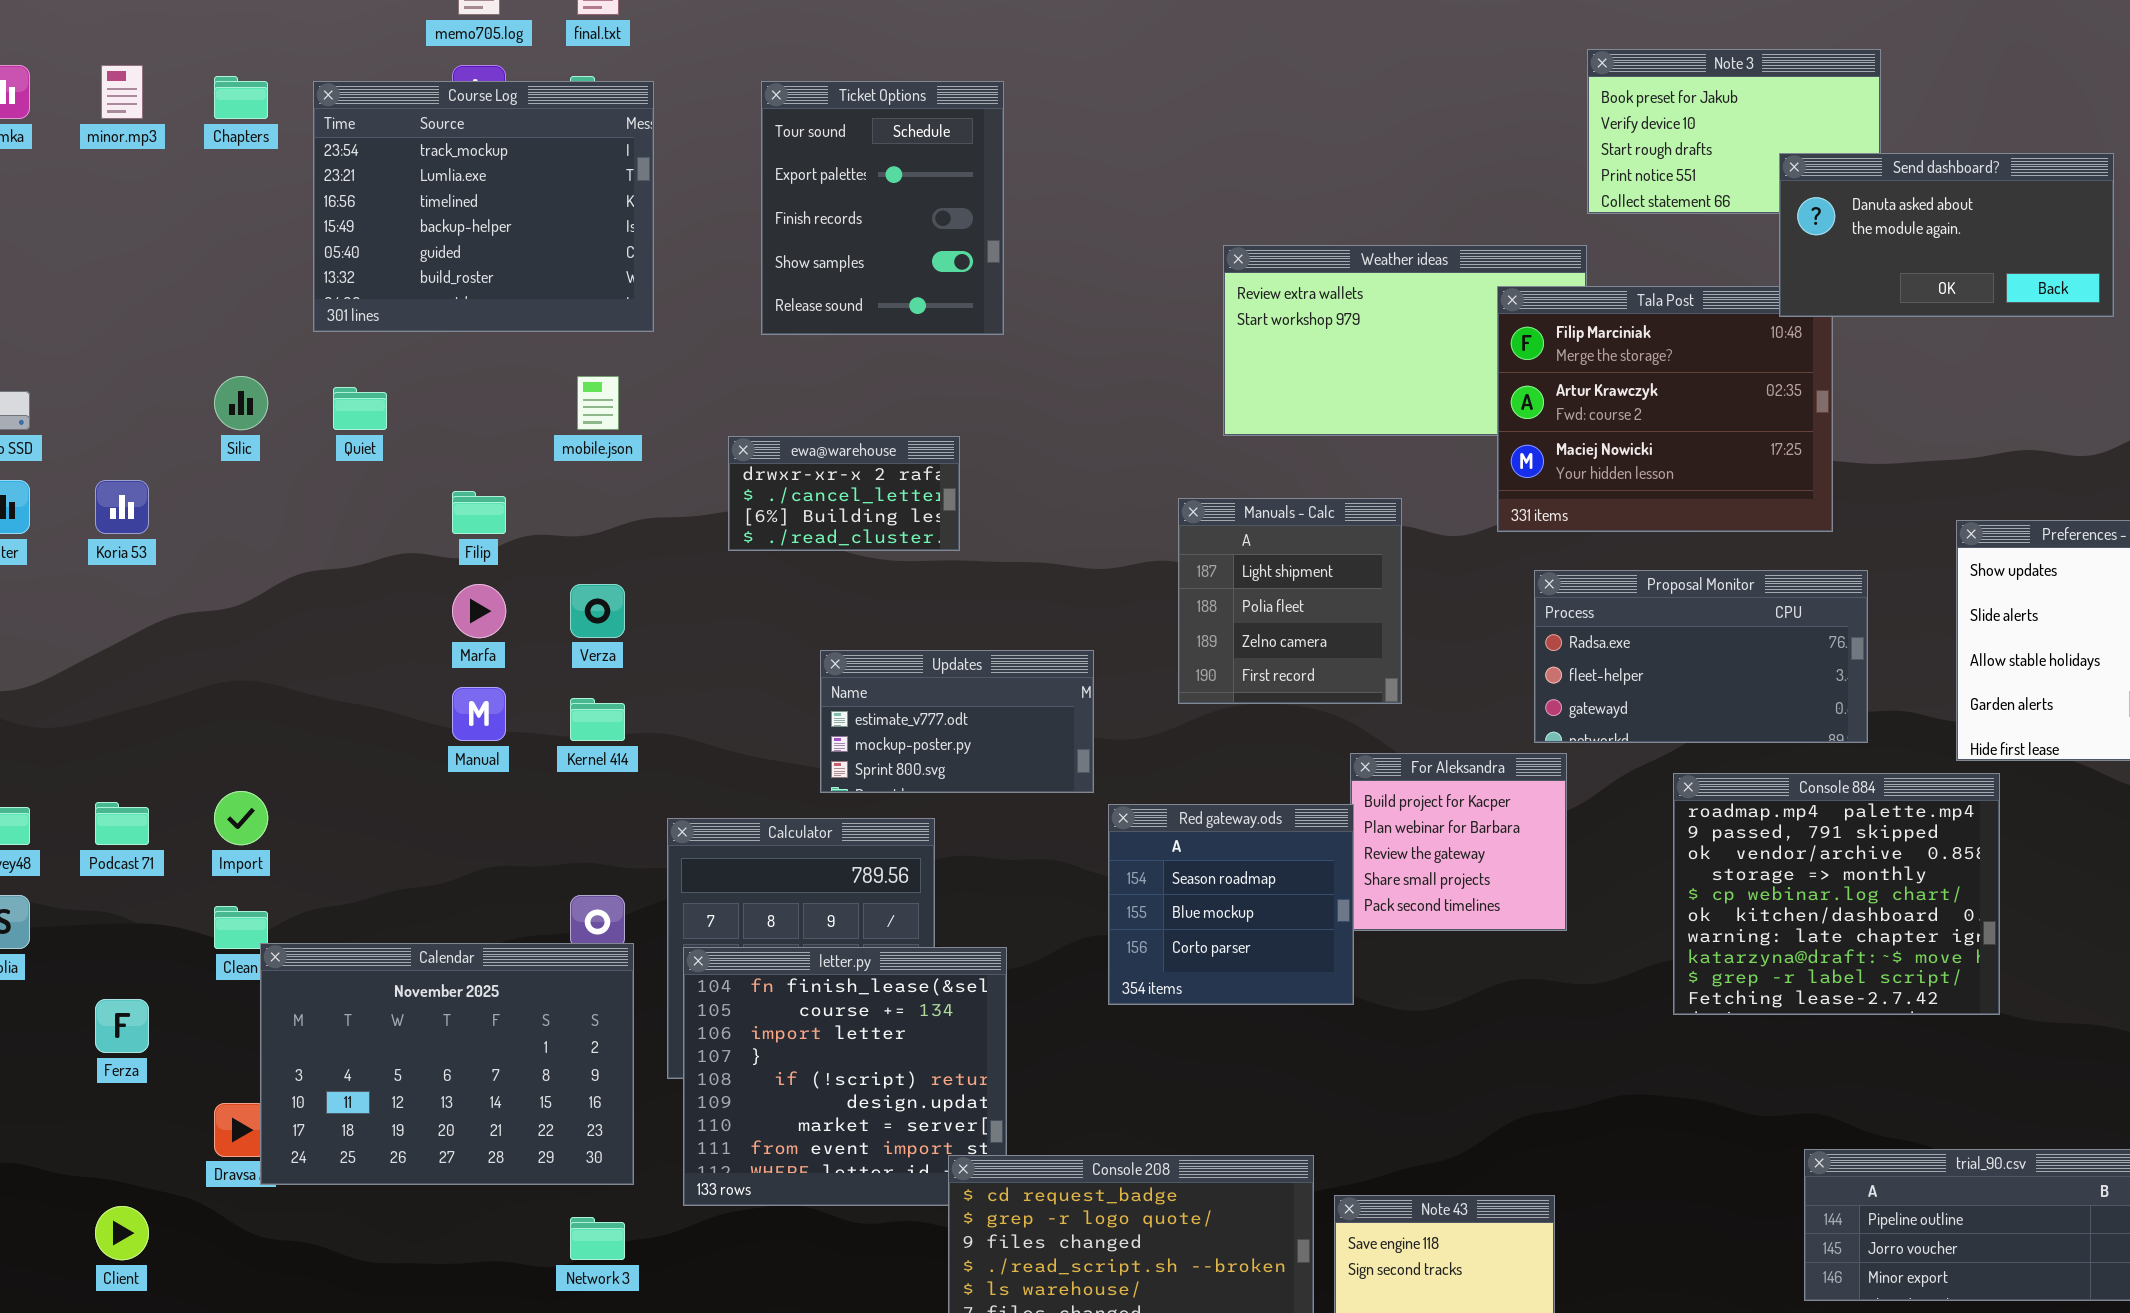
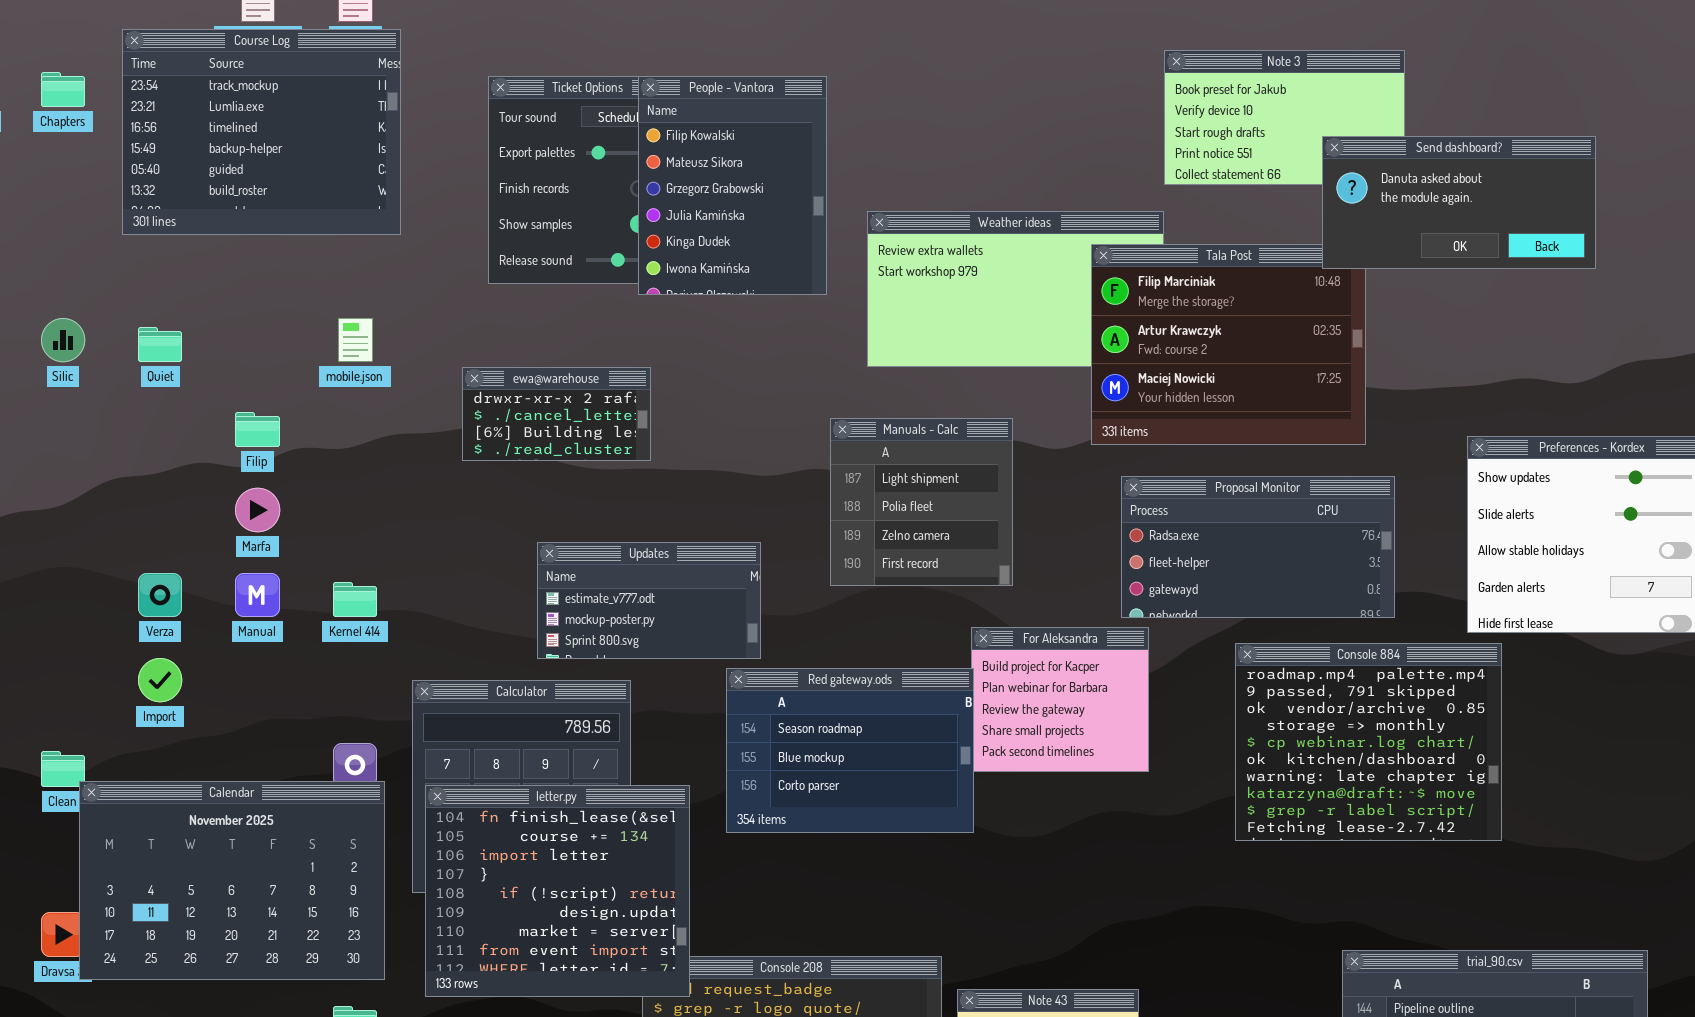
Course Log: [313,81,654,332] -> [122,29,401,235], moved
People - Vantora: none -> [638,76,827,295], opened
Verza: [570,584,625,638] -> [138,573,182,617], moved
Import: [214,791,268,845] -> [138,658,182,702], moved
Red gateway.ods: [1108,804,1354,1005] -> [726,668,974,833], resized
letter.py: [683,947,1007,1206] -> [425,785,690,997], raised

